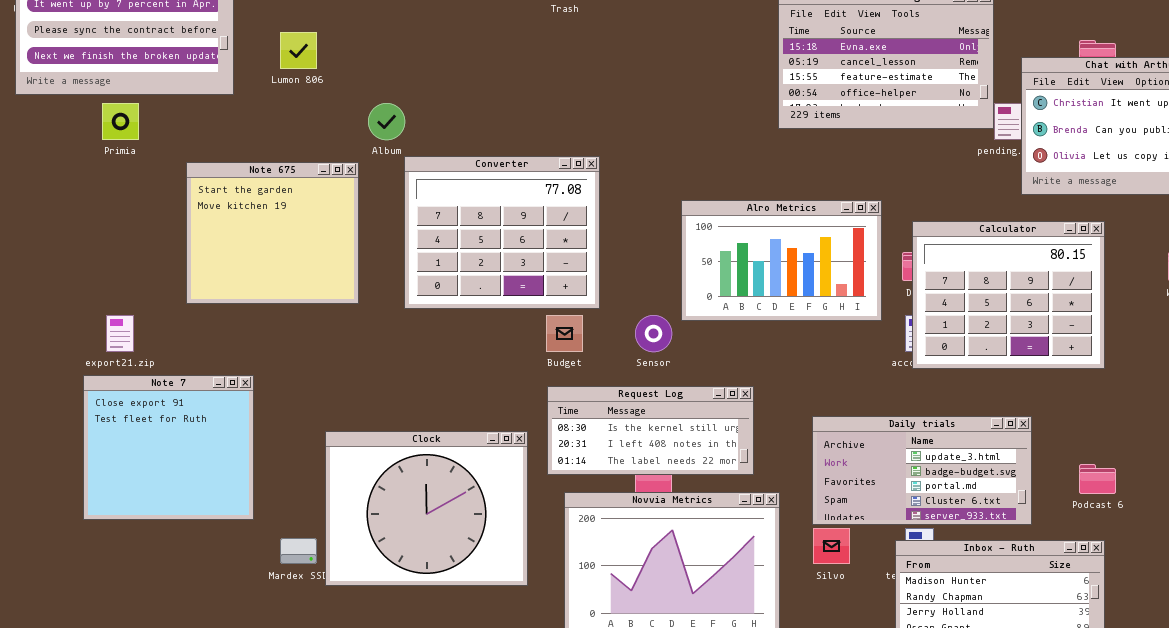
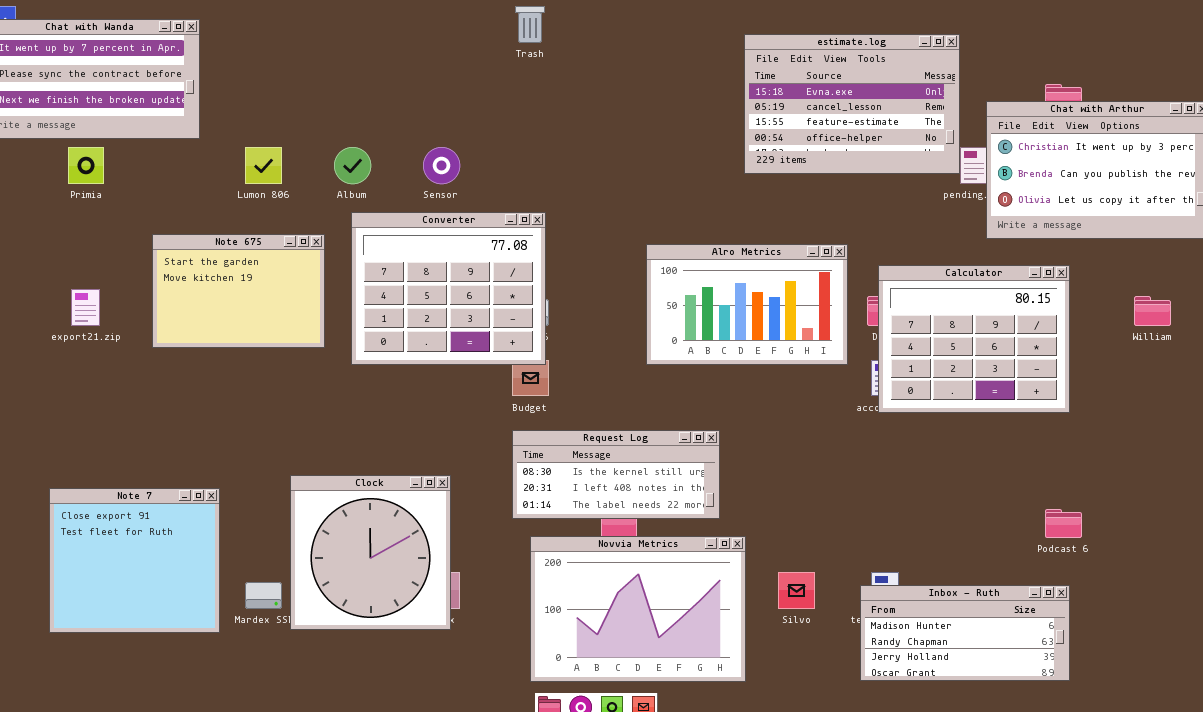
Lumon 806: [280,32,317,69] -> [245,147,282,184], moved
Converter: [404,156,600,309] -> [351,212,546,365], moved
Note 675: [186,162,359,304] -> [152,234,325,348], resized
export21.zip: [106,315,134,352] -> [71,289,100,326], moved
Sensor: [635,315,672,352] -> [423,147,460,184], moved
Note 7: [83,375,254,520] -> [49,488,220,633], moved
Daily trials: [812,416,1032,525] -> none, closed
Clock: [325,431,528,586] -> [290,475,451,630], resized

